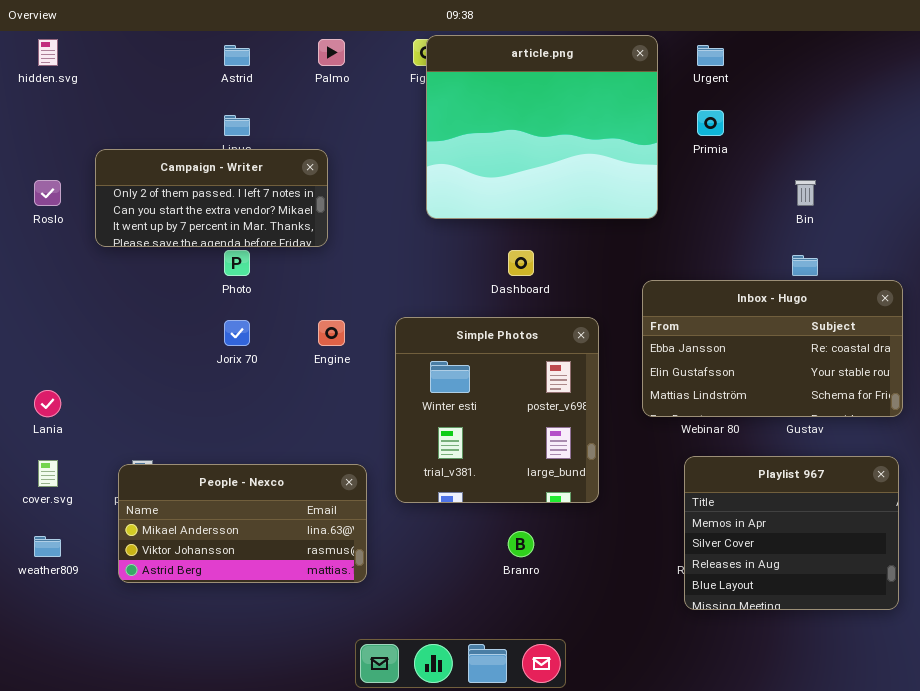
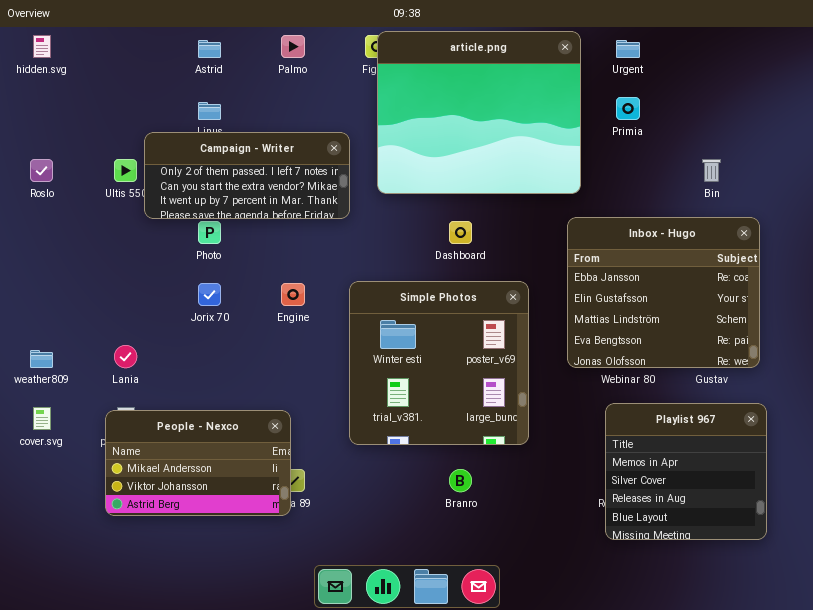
Campaign - Writer: [95,149,328,247] -> [144,132,350,219], moved
Inbox - Hugo: [642,280,903,417] -> [567,217,760,368], resized
Lania: [34,390,61,417] -> [114,345,137,368], moved
Playlist 967: [684,456,899,610] -> [605,403,767,540], resized
People - Nexco: [118,464,367,583] -> [105,410,291,516], resized
weather809: [34,536,61,557] -> [30,350,53,368], moved

